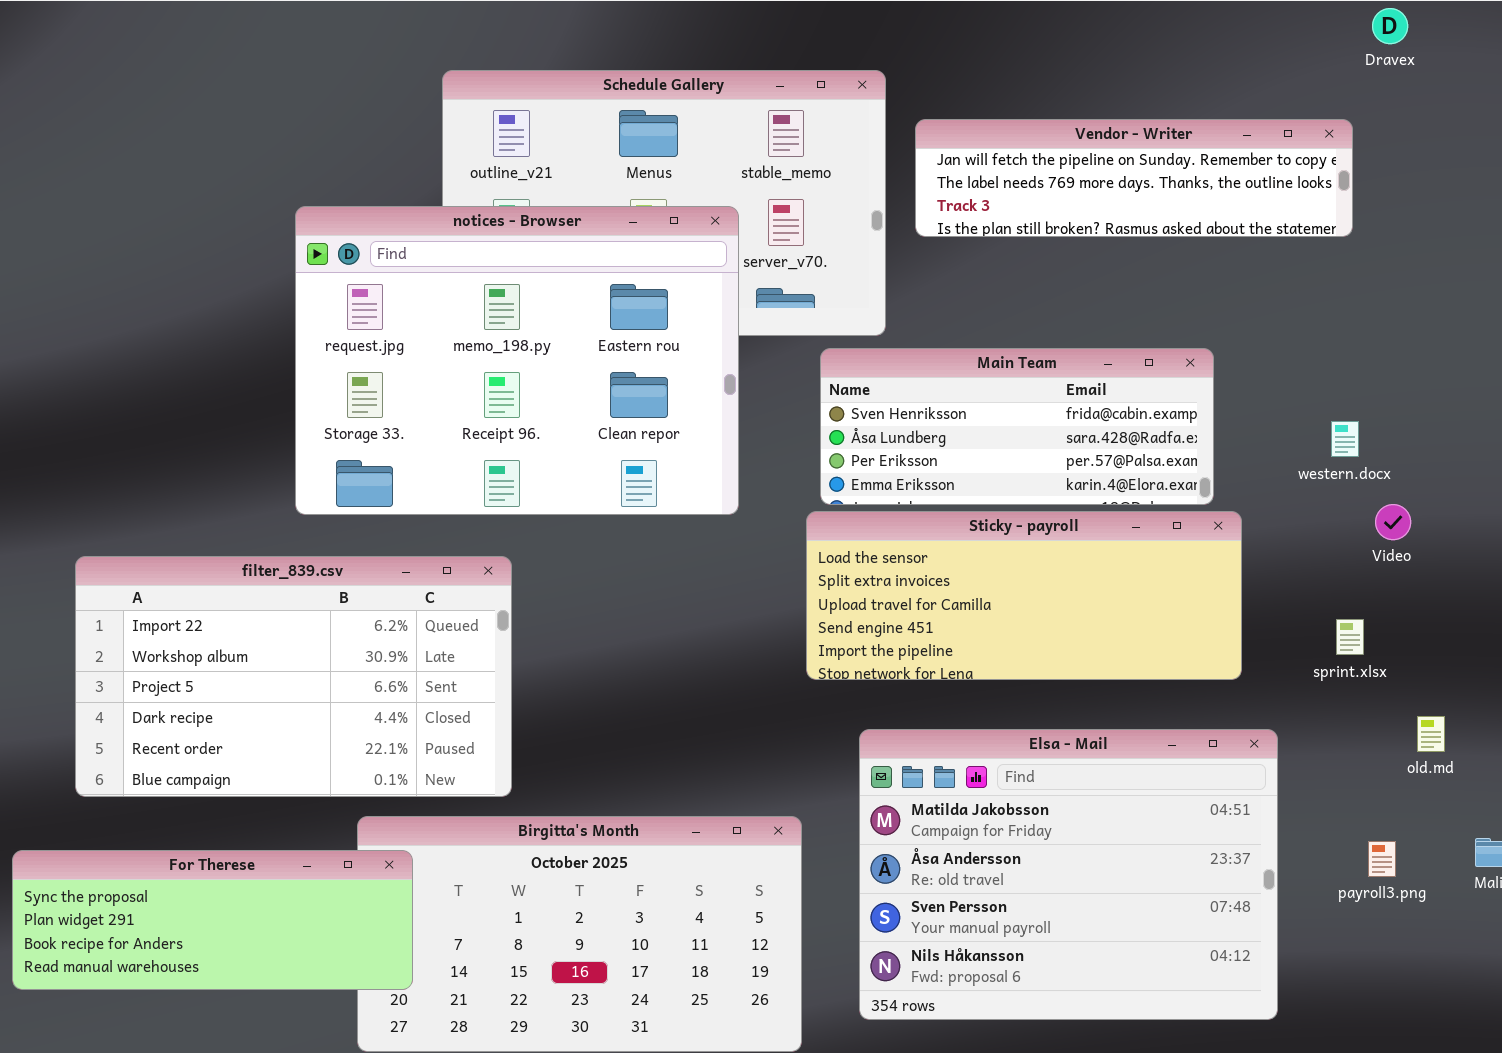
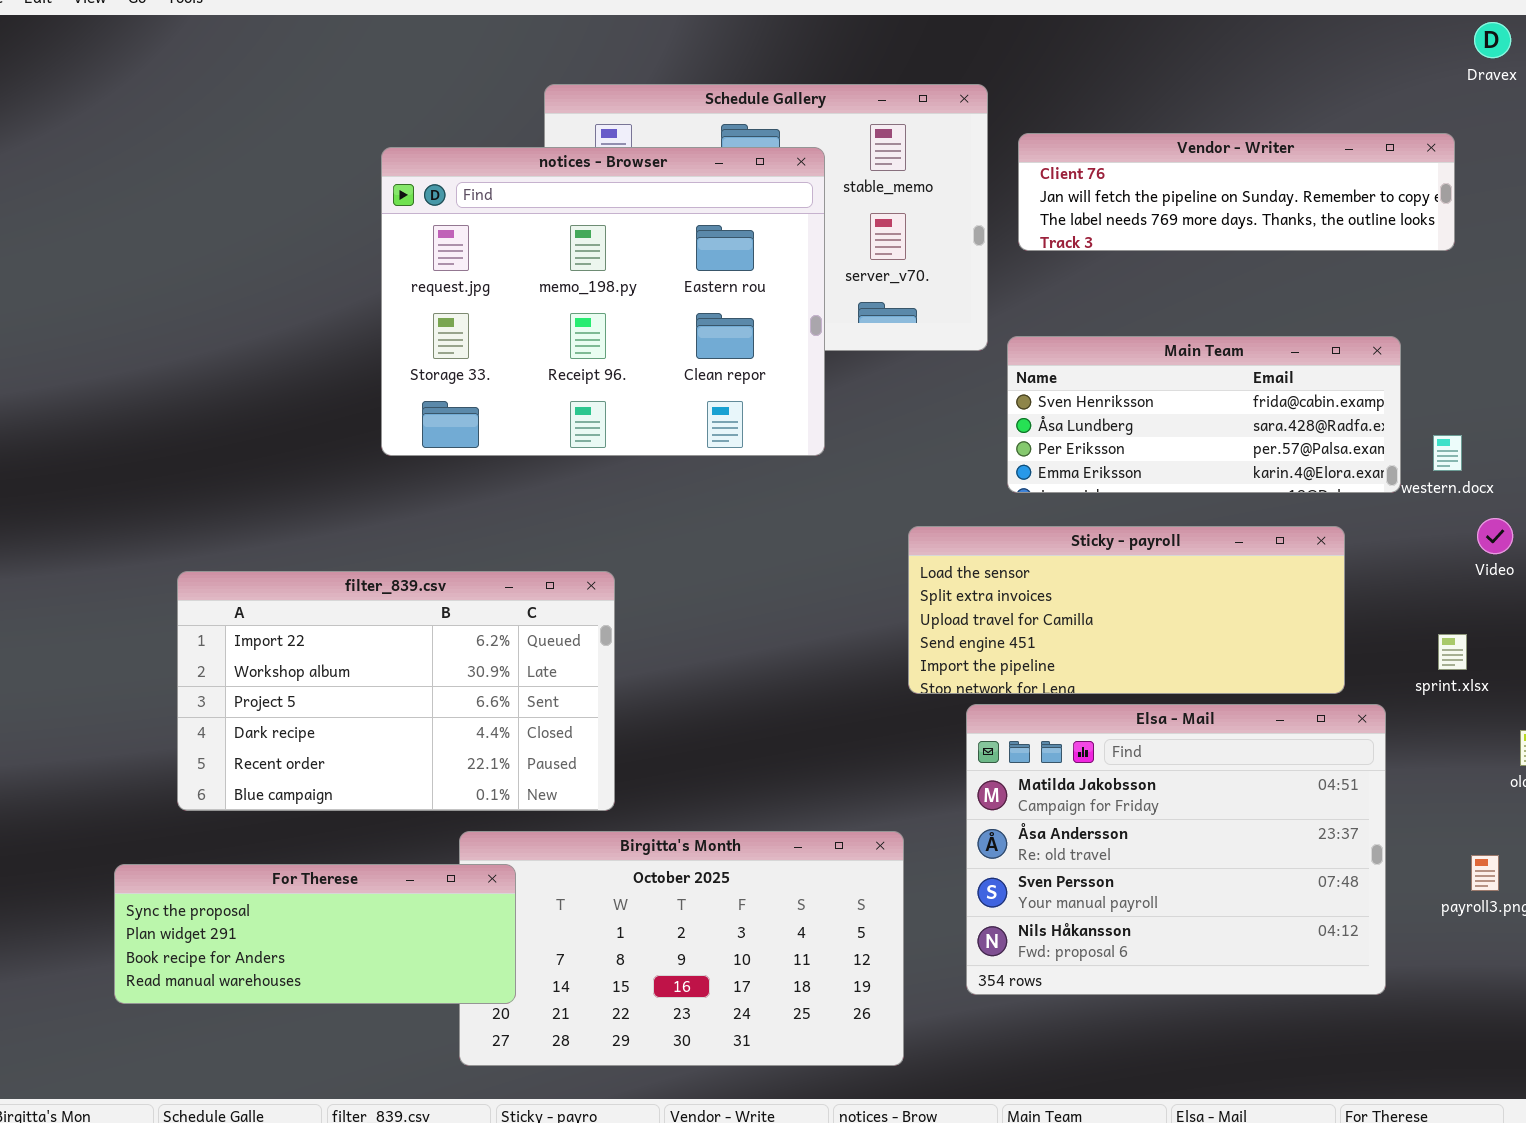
Vendor - Writer: [915,119,1353,237] -> [1018,133,1455,251], scrolled up 1 row
notices - Browser: [295,206,739,515] -> [381,147,825,456], moved
Main Team: [820,348,1214,505] -> [1007,336,1401,493], moved
Elsa - Mail: [859,729,1278,1020] -> [966,704,1386,995], moved

